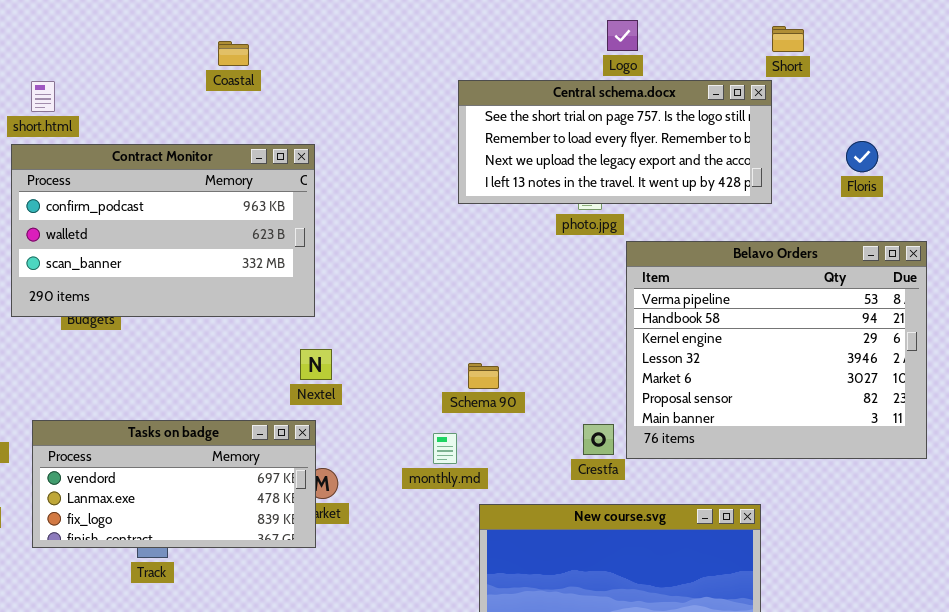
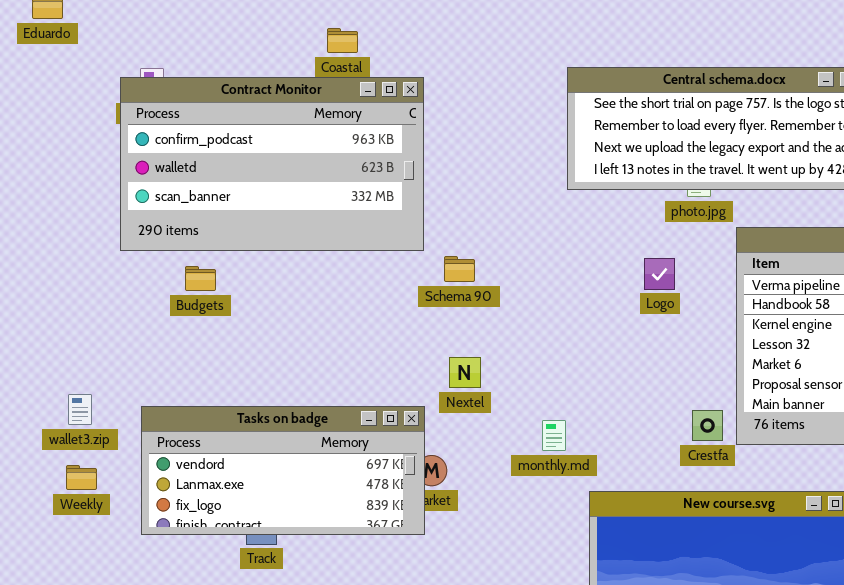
Logo: [607,20,638,51] -> [644,258,675,290], moved
Contract Monitor: [11,144,315,317] -> [120,77,424,251], moved
Nextel: [300,349,332,380] -> [449,357,481,388], moved
Schema 90: [468,363,499,389] -> [444,256,475,282], moved

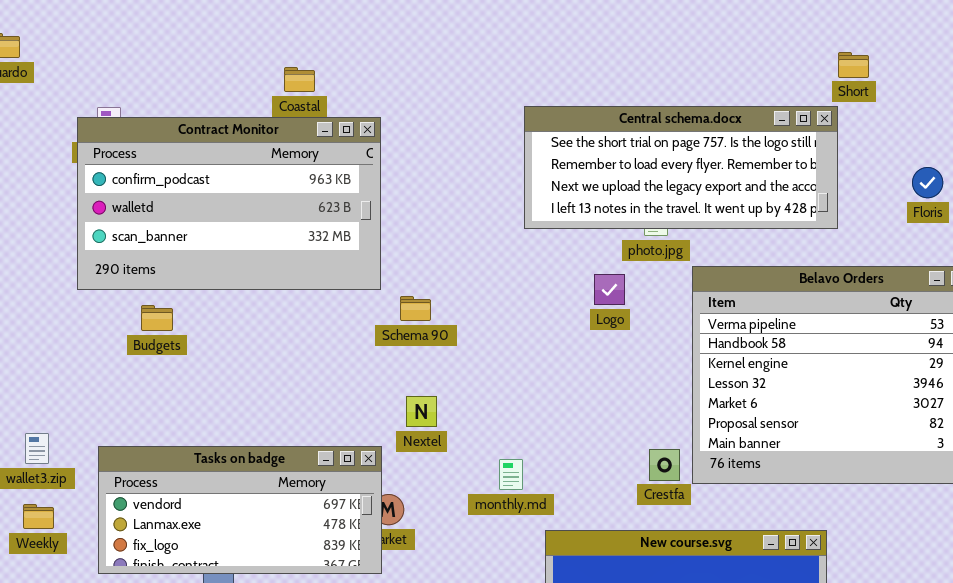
Logo: [644,258,675,290] -> [594,274,625,305], moved

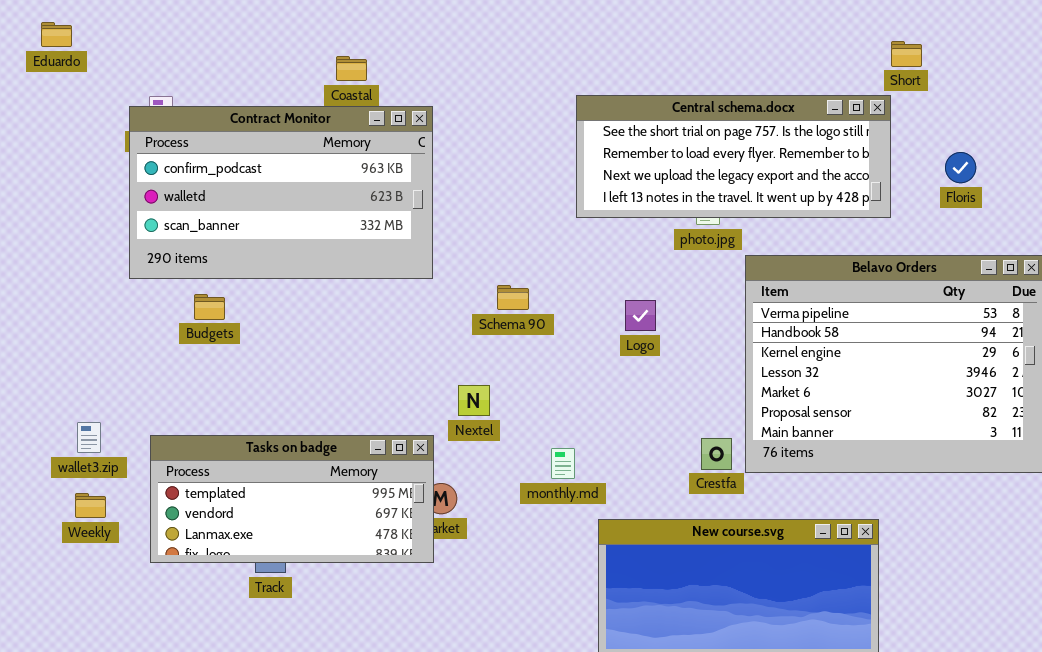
Floris: [912,167,943,198] -> [945,152,976,183], moved
Logo: [594,274,625,305] -> [625,300,656,331], moved
Schema 90: [400,296,431,321] -> [497,285,529,310], moved
Tasks on badge: [98,446,382,574] -> [150,435,434,563], scrolled up 1 row

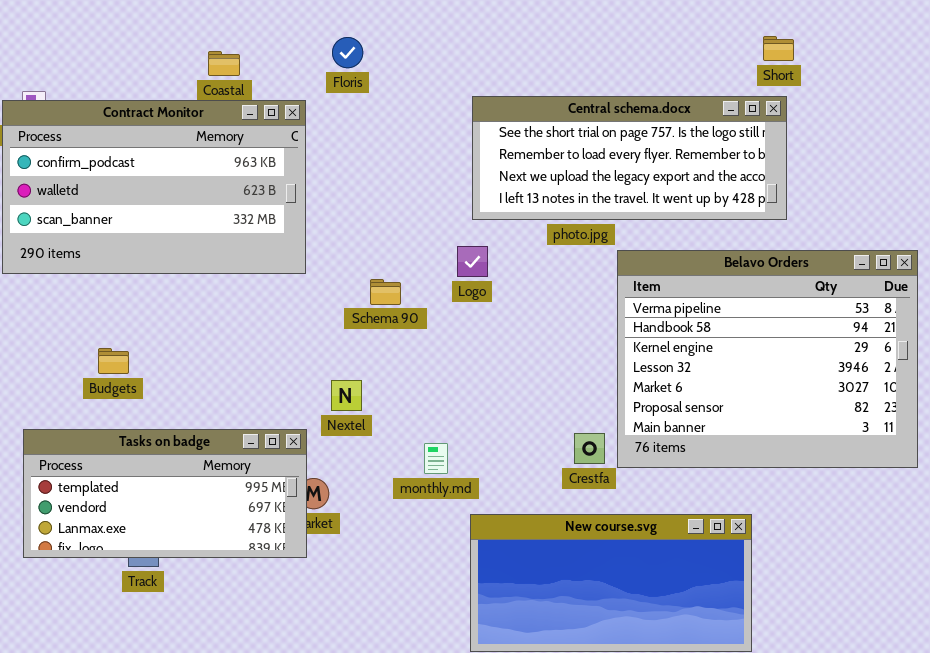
Central schema.docx: [576,95,891,218] -> [472,96,787,220], moved
Floris: [945,152,976,183] -> [332,37,363,68], moved
Budgets: [194,294,225,320] -> [98,348,129,374], moved
Logo: [625,300,656,331] -> [457,246,488,277], moved

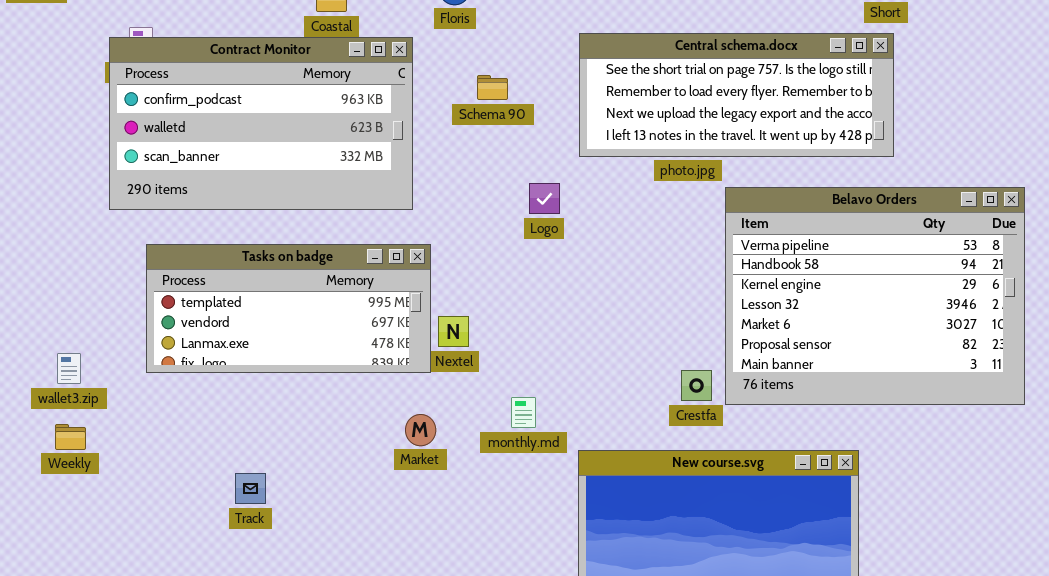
Logo: [457,246,488,277] -> [529,183,560,214], moved
Schema 90: [370,279,401,305] -> [477,75,508,100], moved
Tasks on badge: [23,429,307,558] -> [146,244,431,373], moved
monthly.md: [424,443,448,474] -> [511,397,536,428], moved

